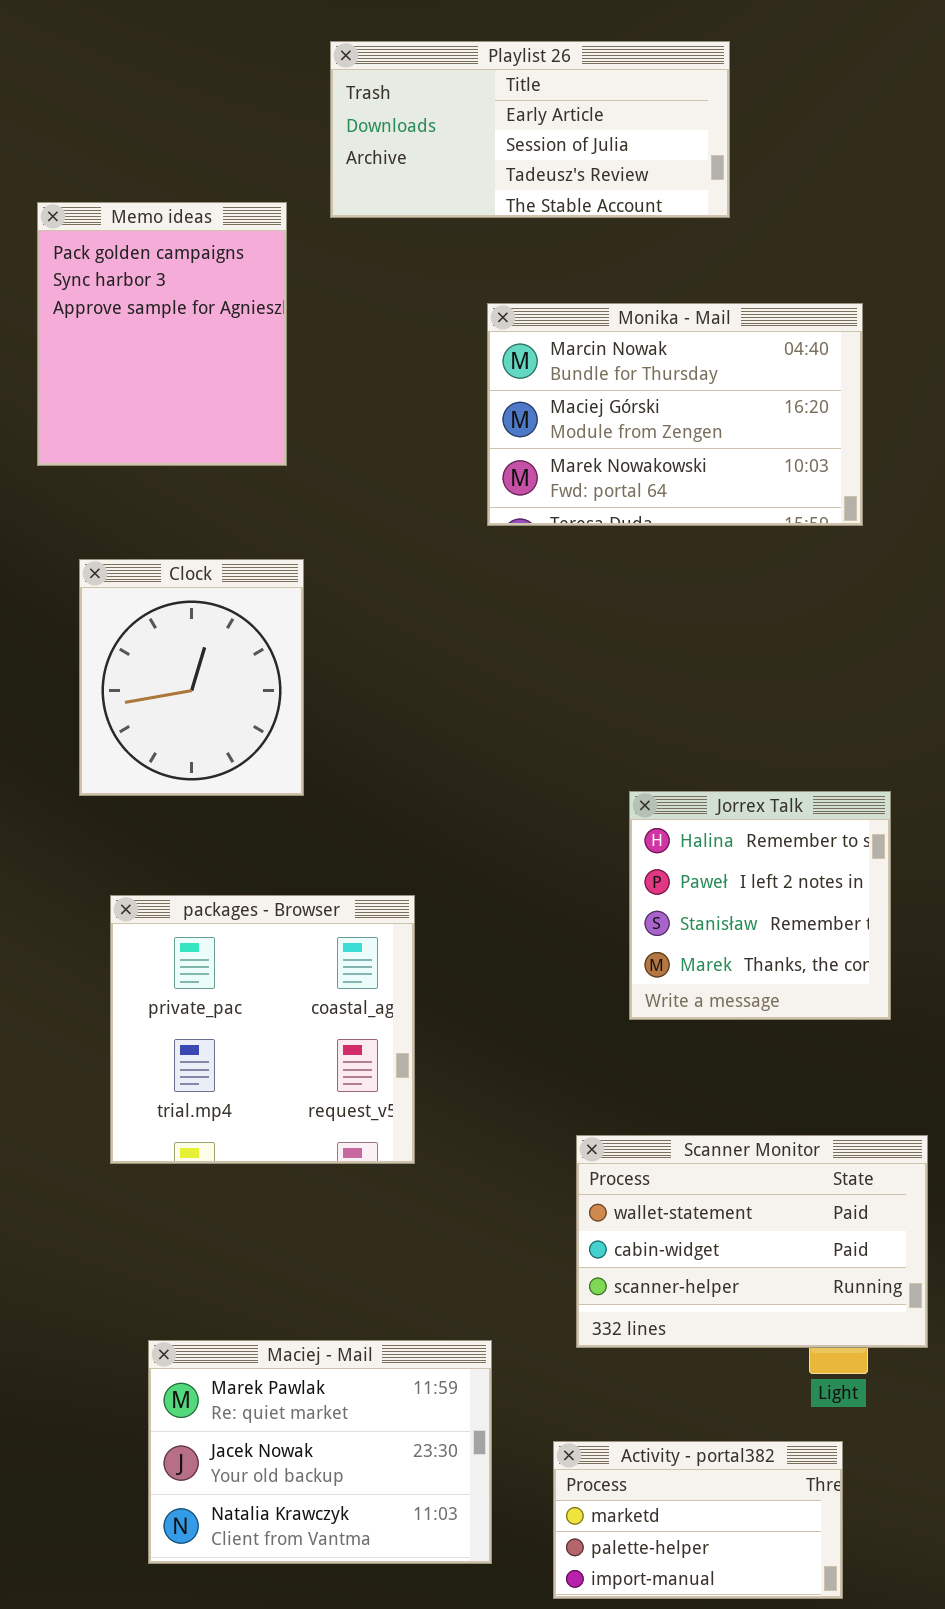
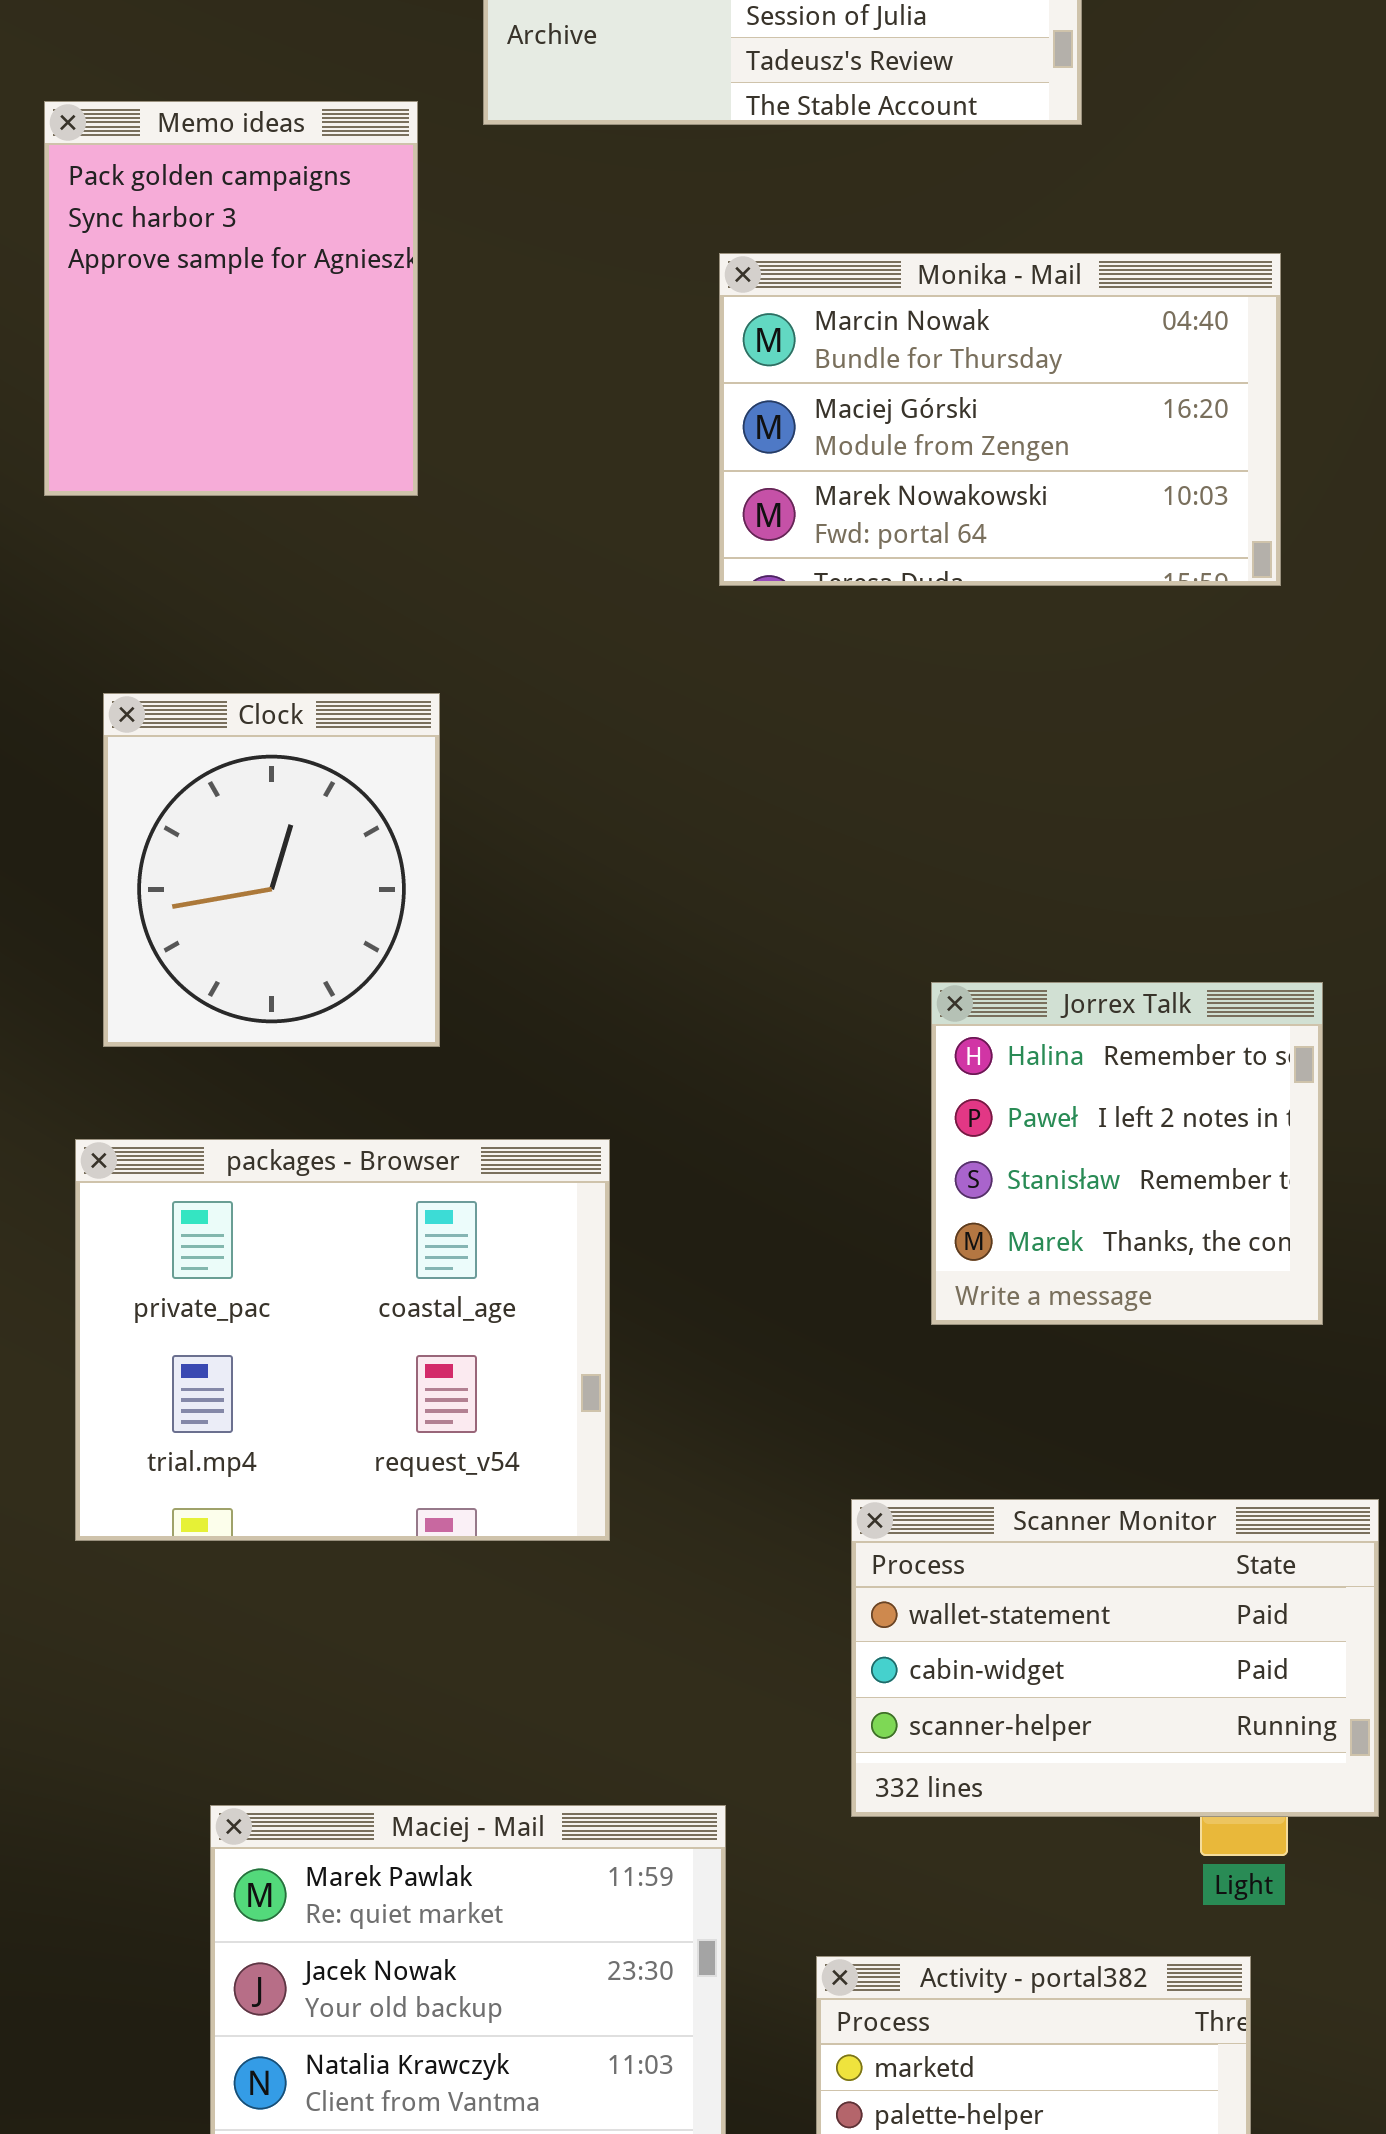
Clock: [79,559,304,796] -> [103,693,440,1047], moved
packages - Browser: [110,895,415,1164] -> [75,1139,610,1541], resized

